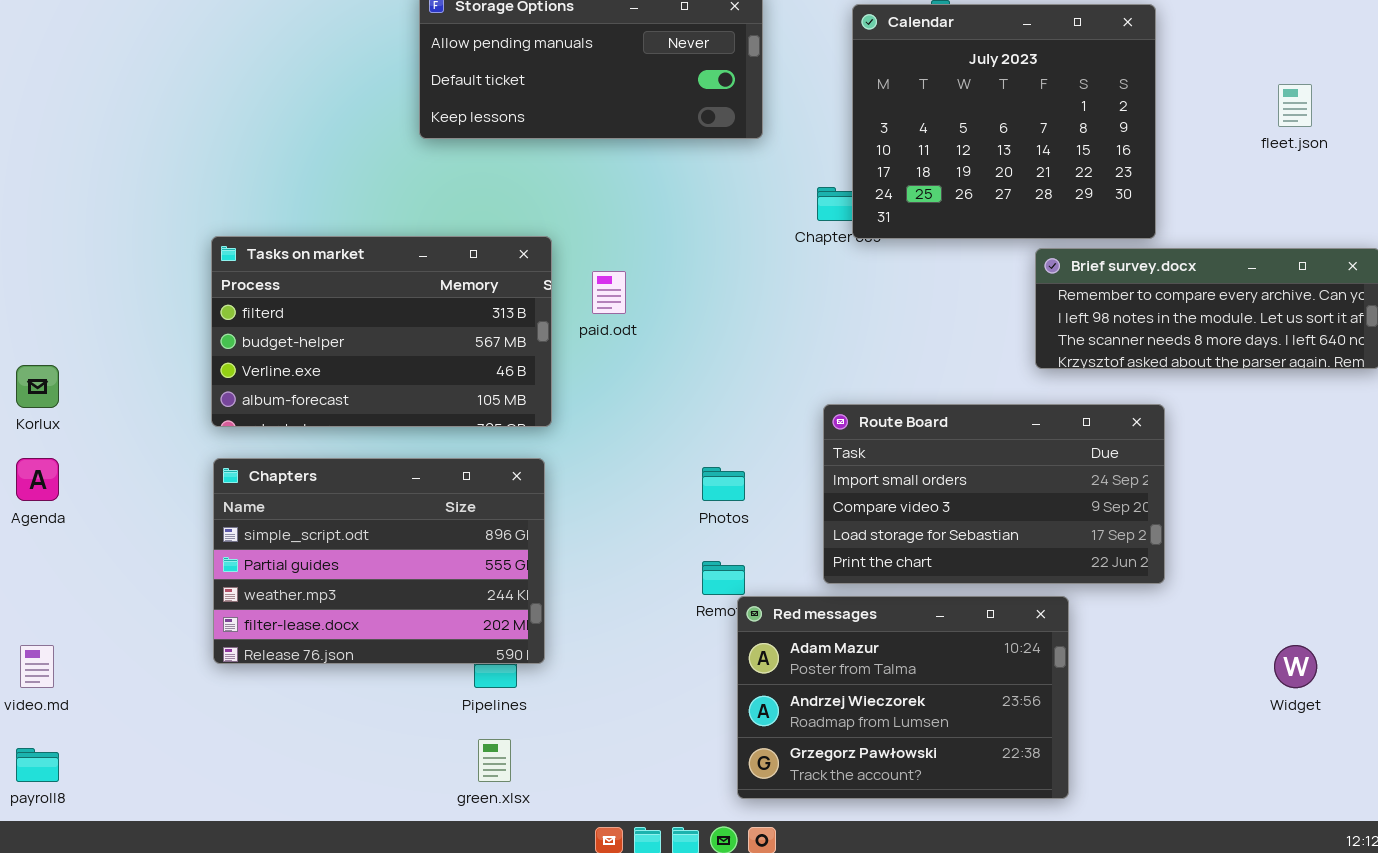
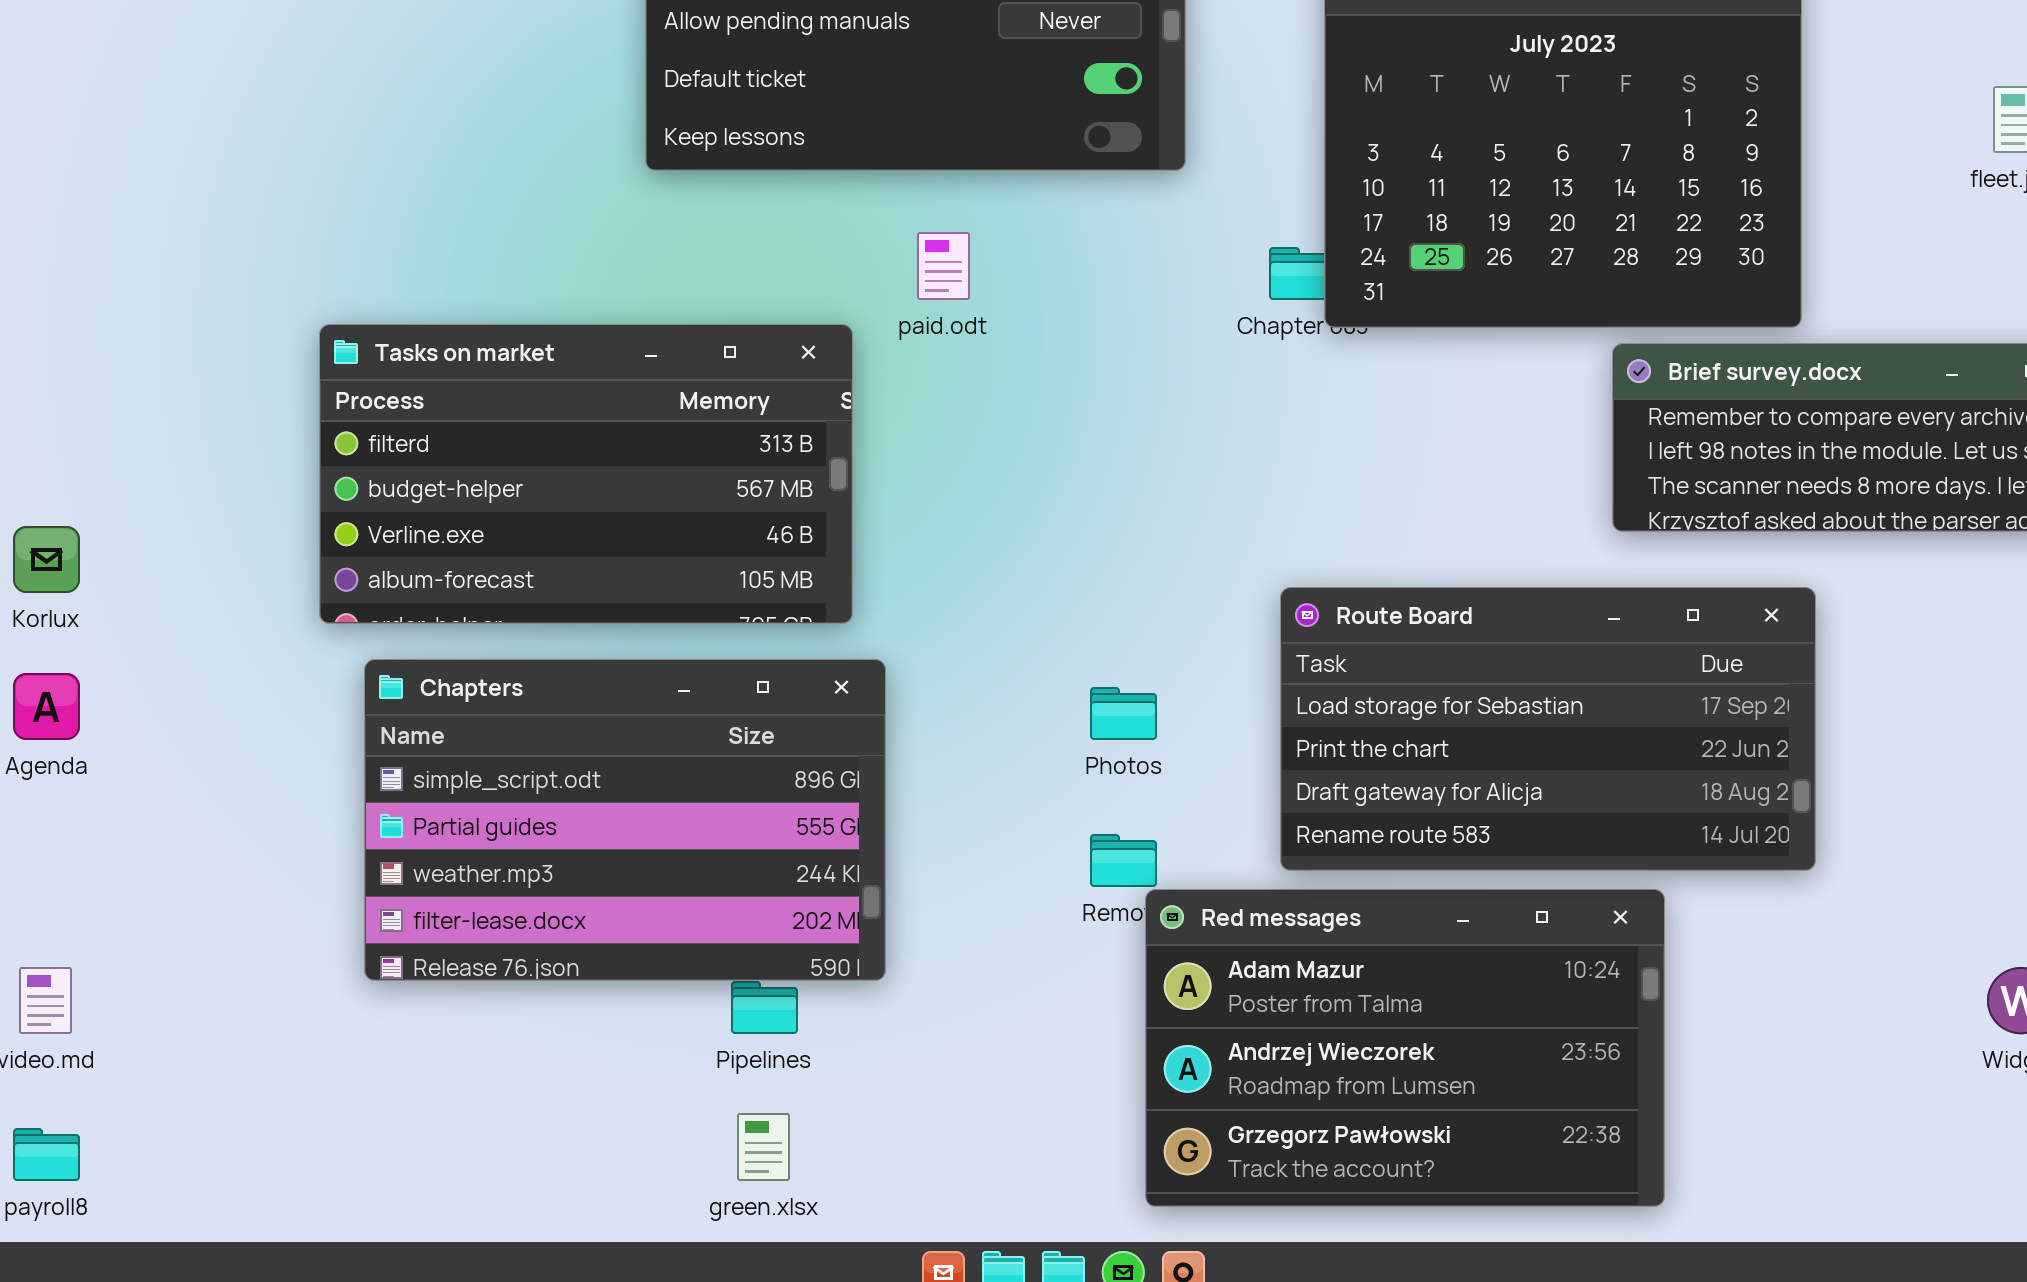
paid.odt: [592,271,626,314] -> [917,232,970,300], moved
Route Board: [823,404,1165,584] -> [1280,587,1816,871], scrolled down 2 rows
Chapters: [213,458,545,664] -> [364,659,886,981], moved

